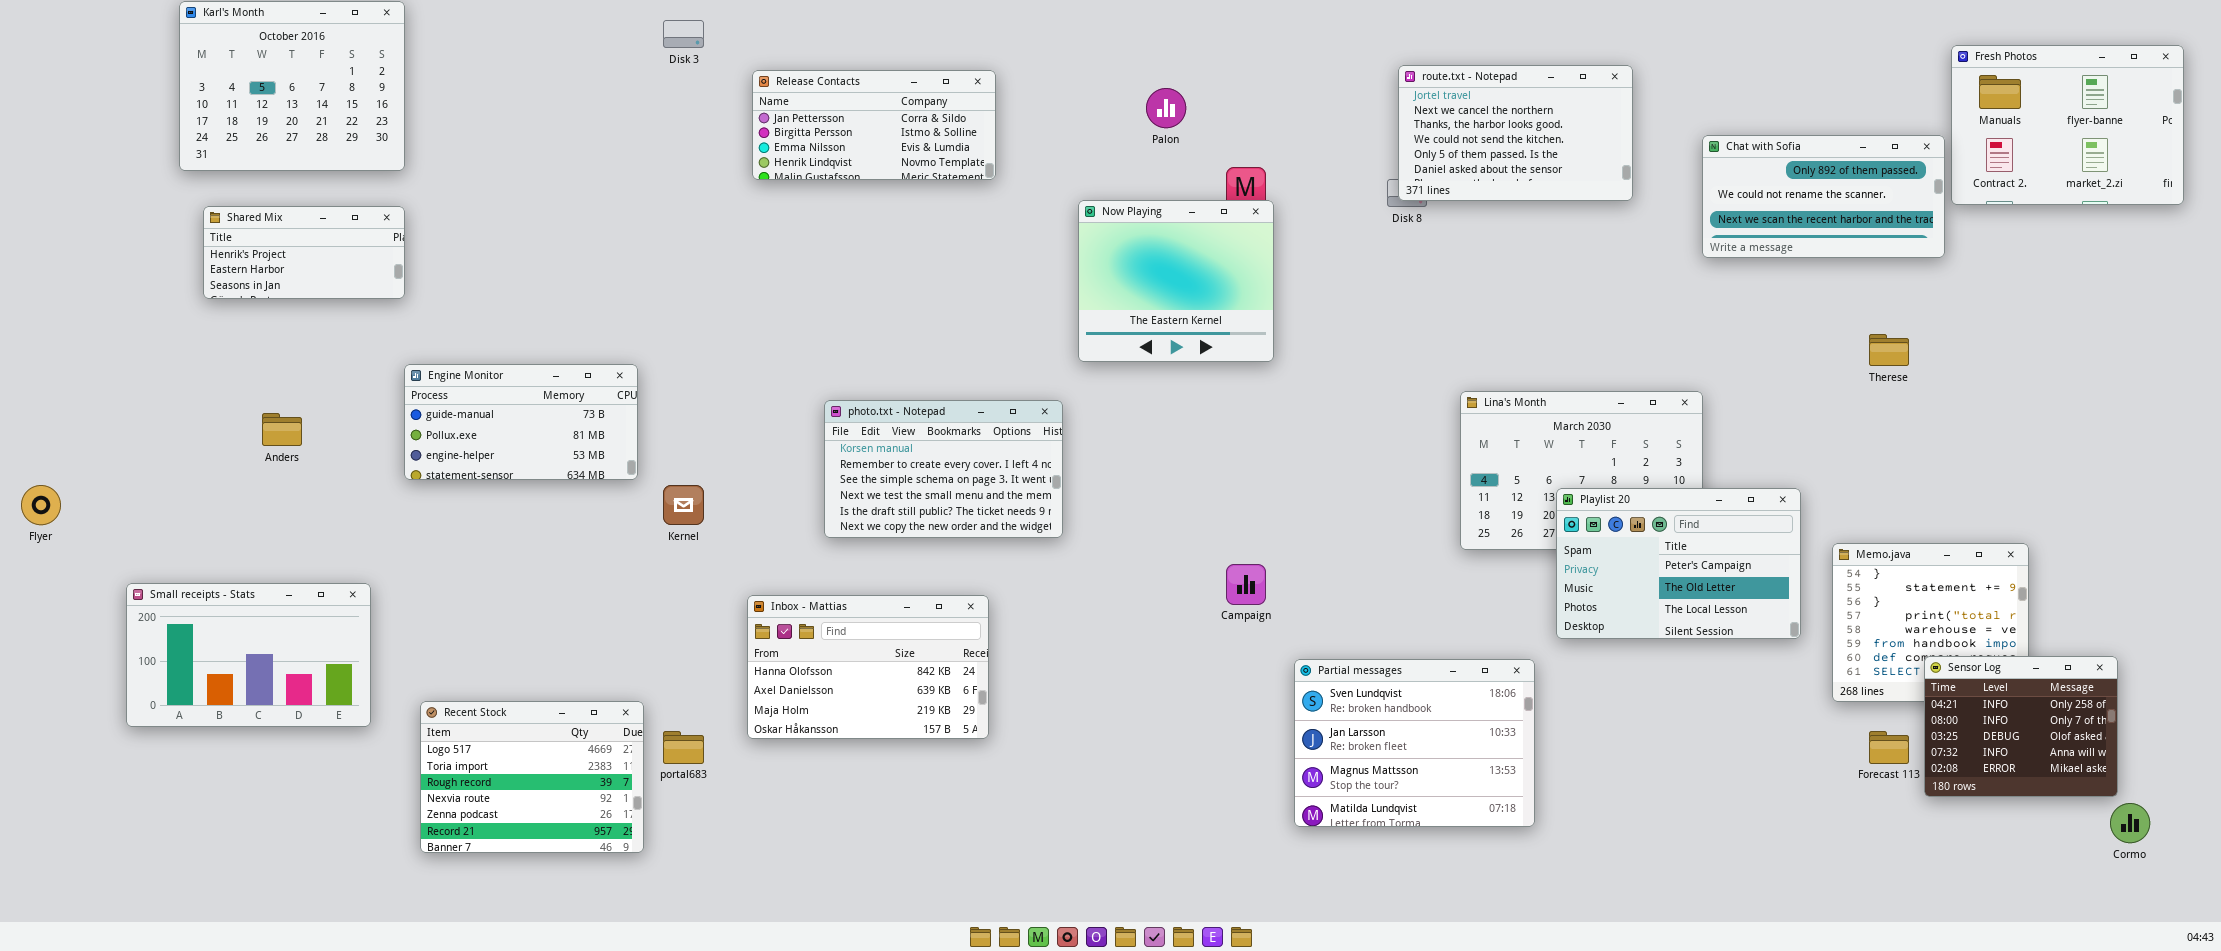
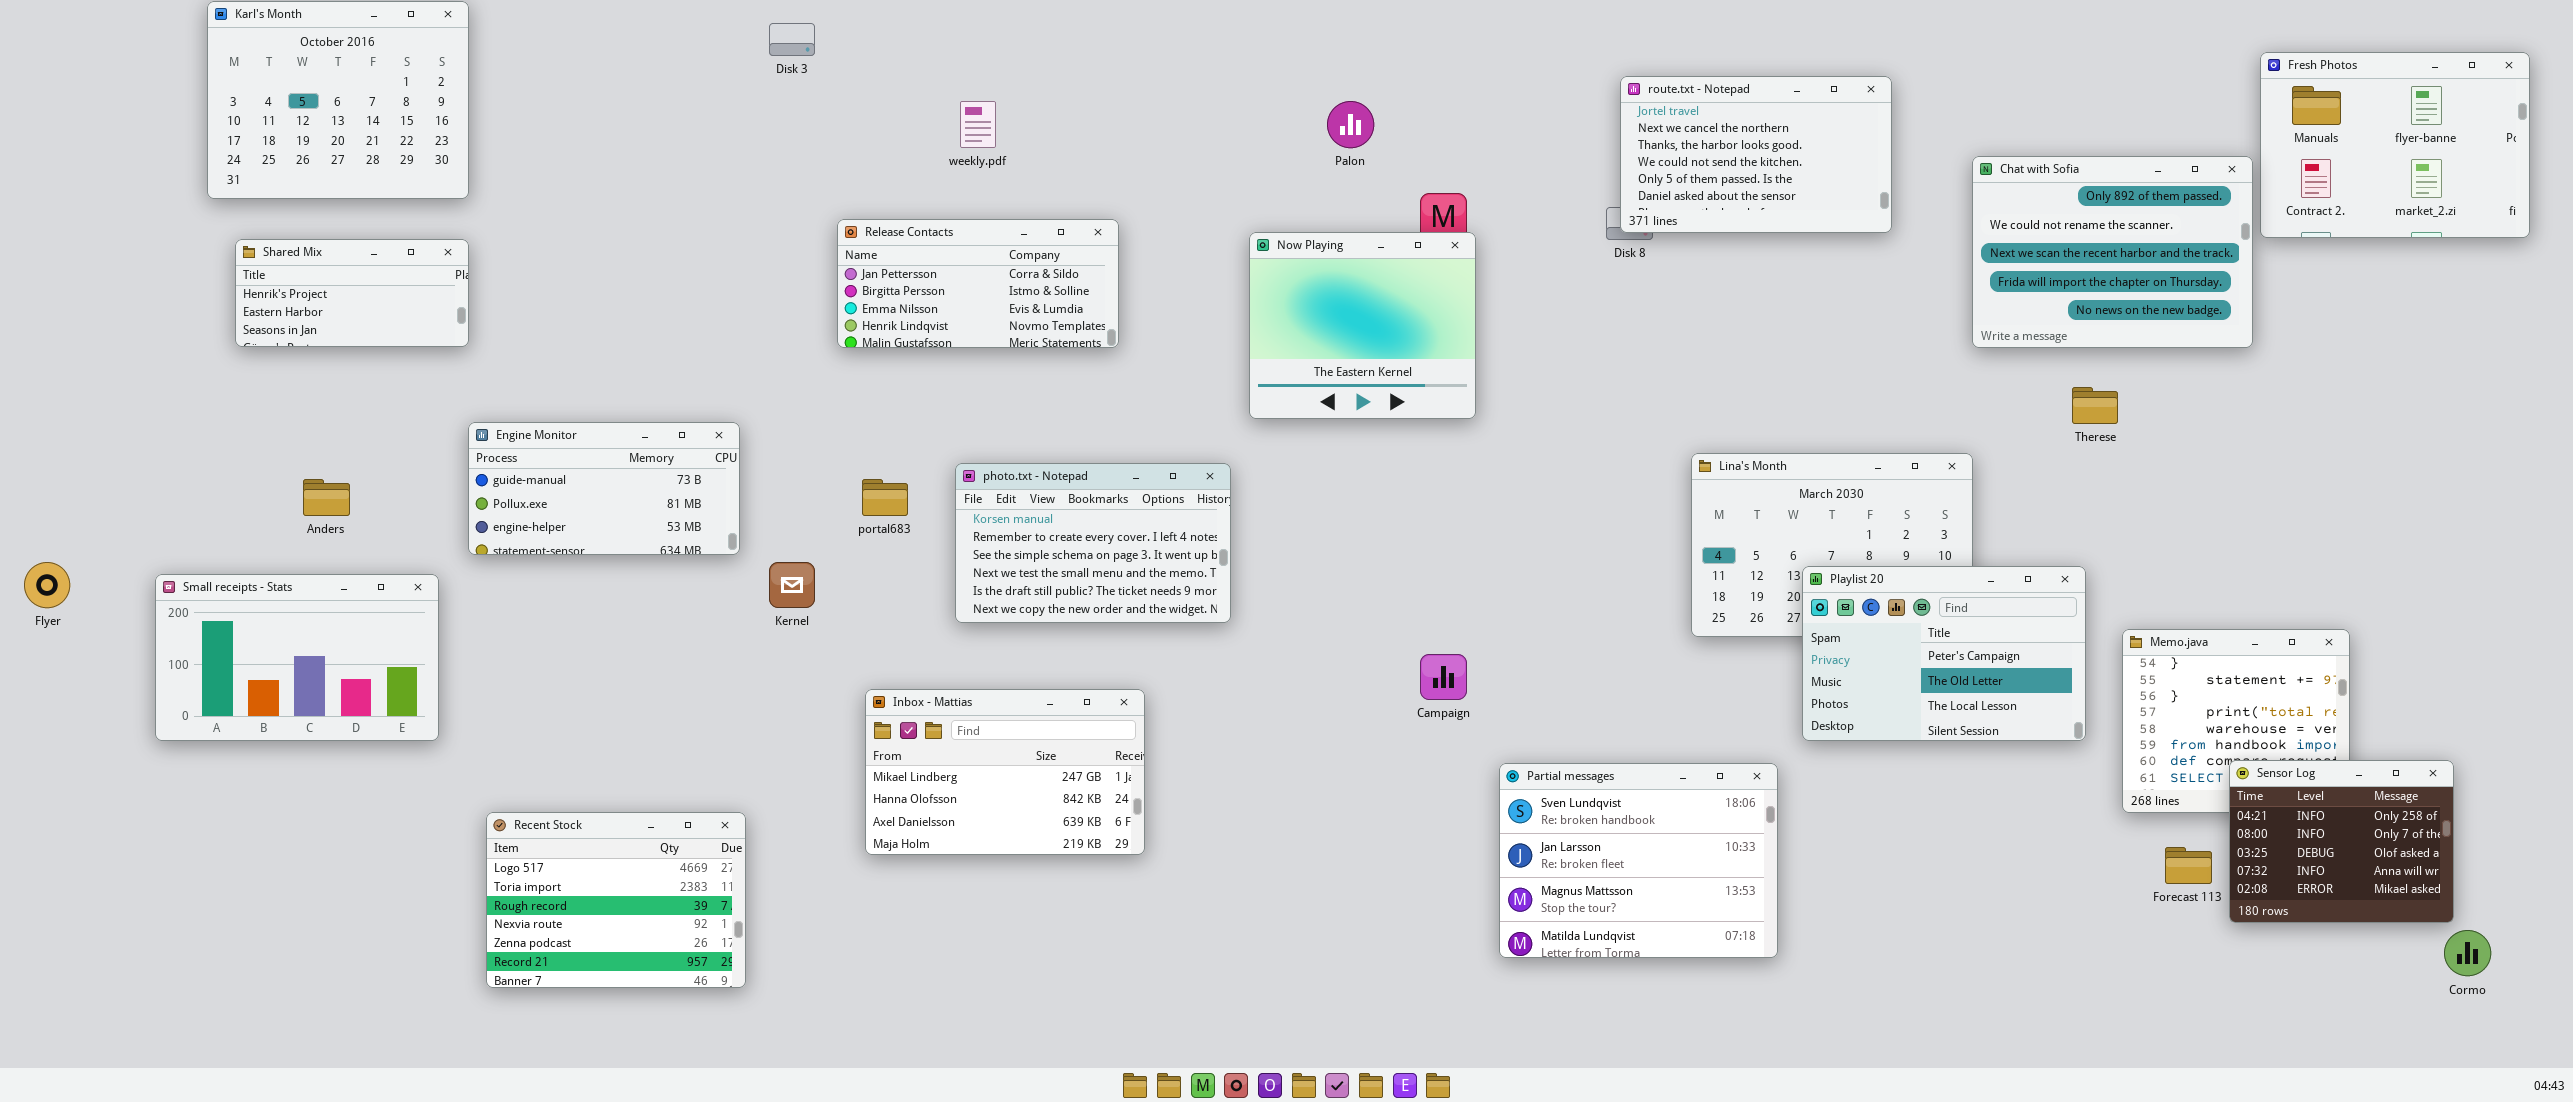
Release Contacts: [752,70,996,180] -> [837,219,1119,348], moved
Chat with Sofia: [1702,135,1945,258] -> [1972,156,2253,348], resized
Therese: [1869,334,1909,366] -> [2072,387,2118,424], moved
Small receipts - Stats: [126,583,371,727] -> [155,574,439,741], moved
Inbox - Mattias: [747,595,989,739] -> [865,689,1145,855], scrolled up 1 row
portal683: [663,731,704,764] -> [862,479,908,516], moved

